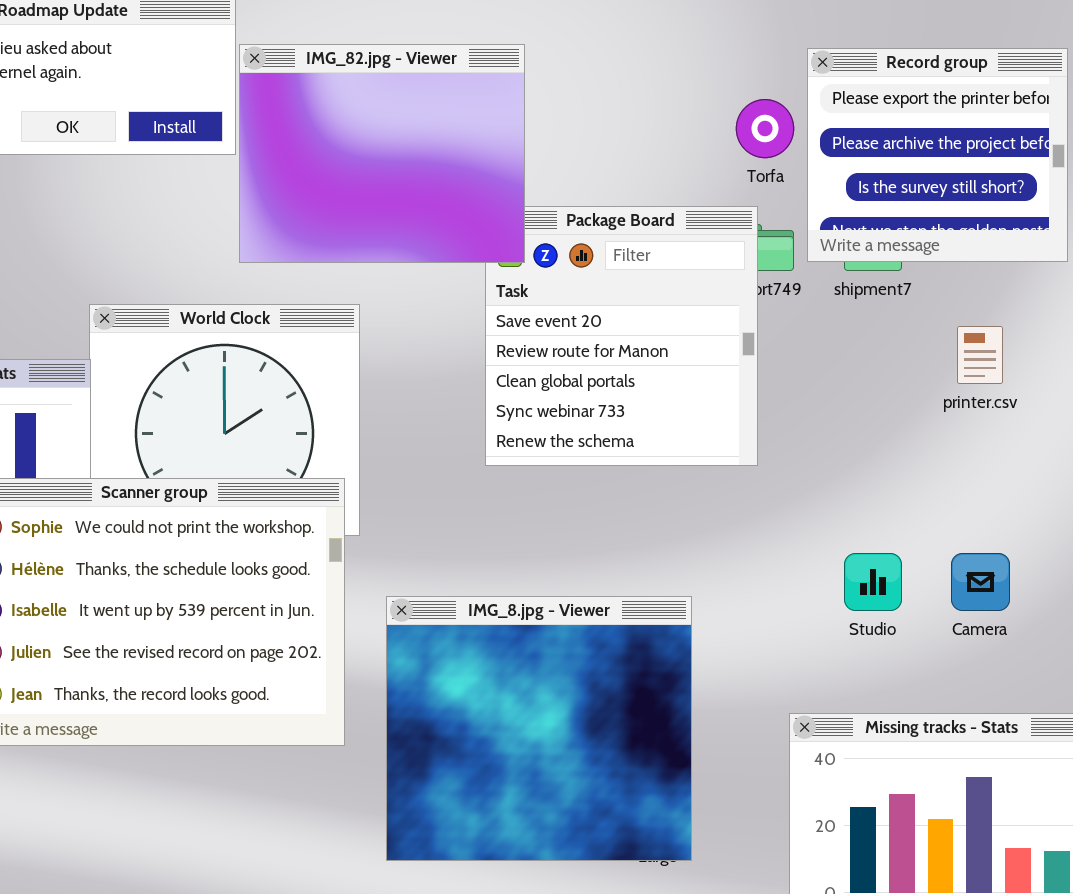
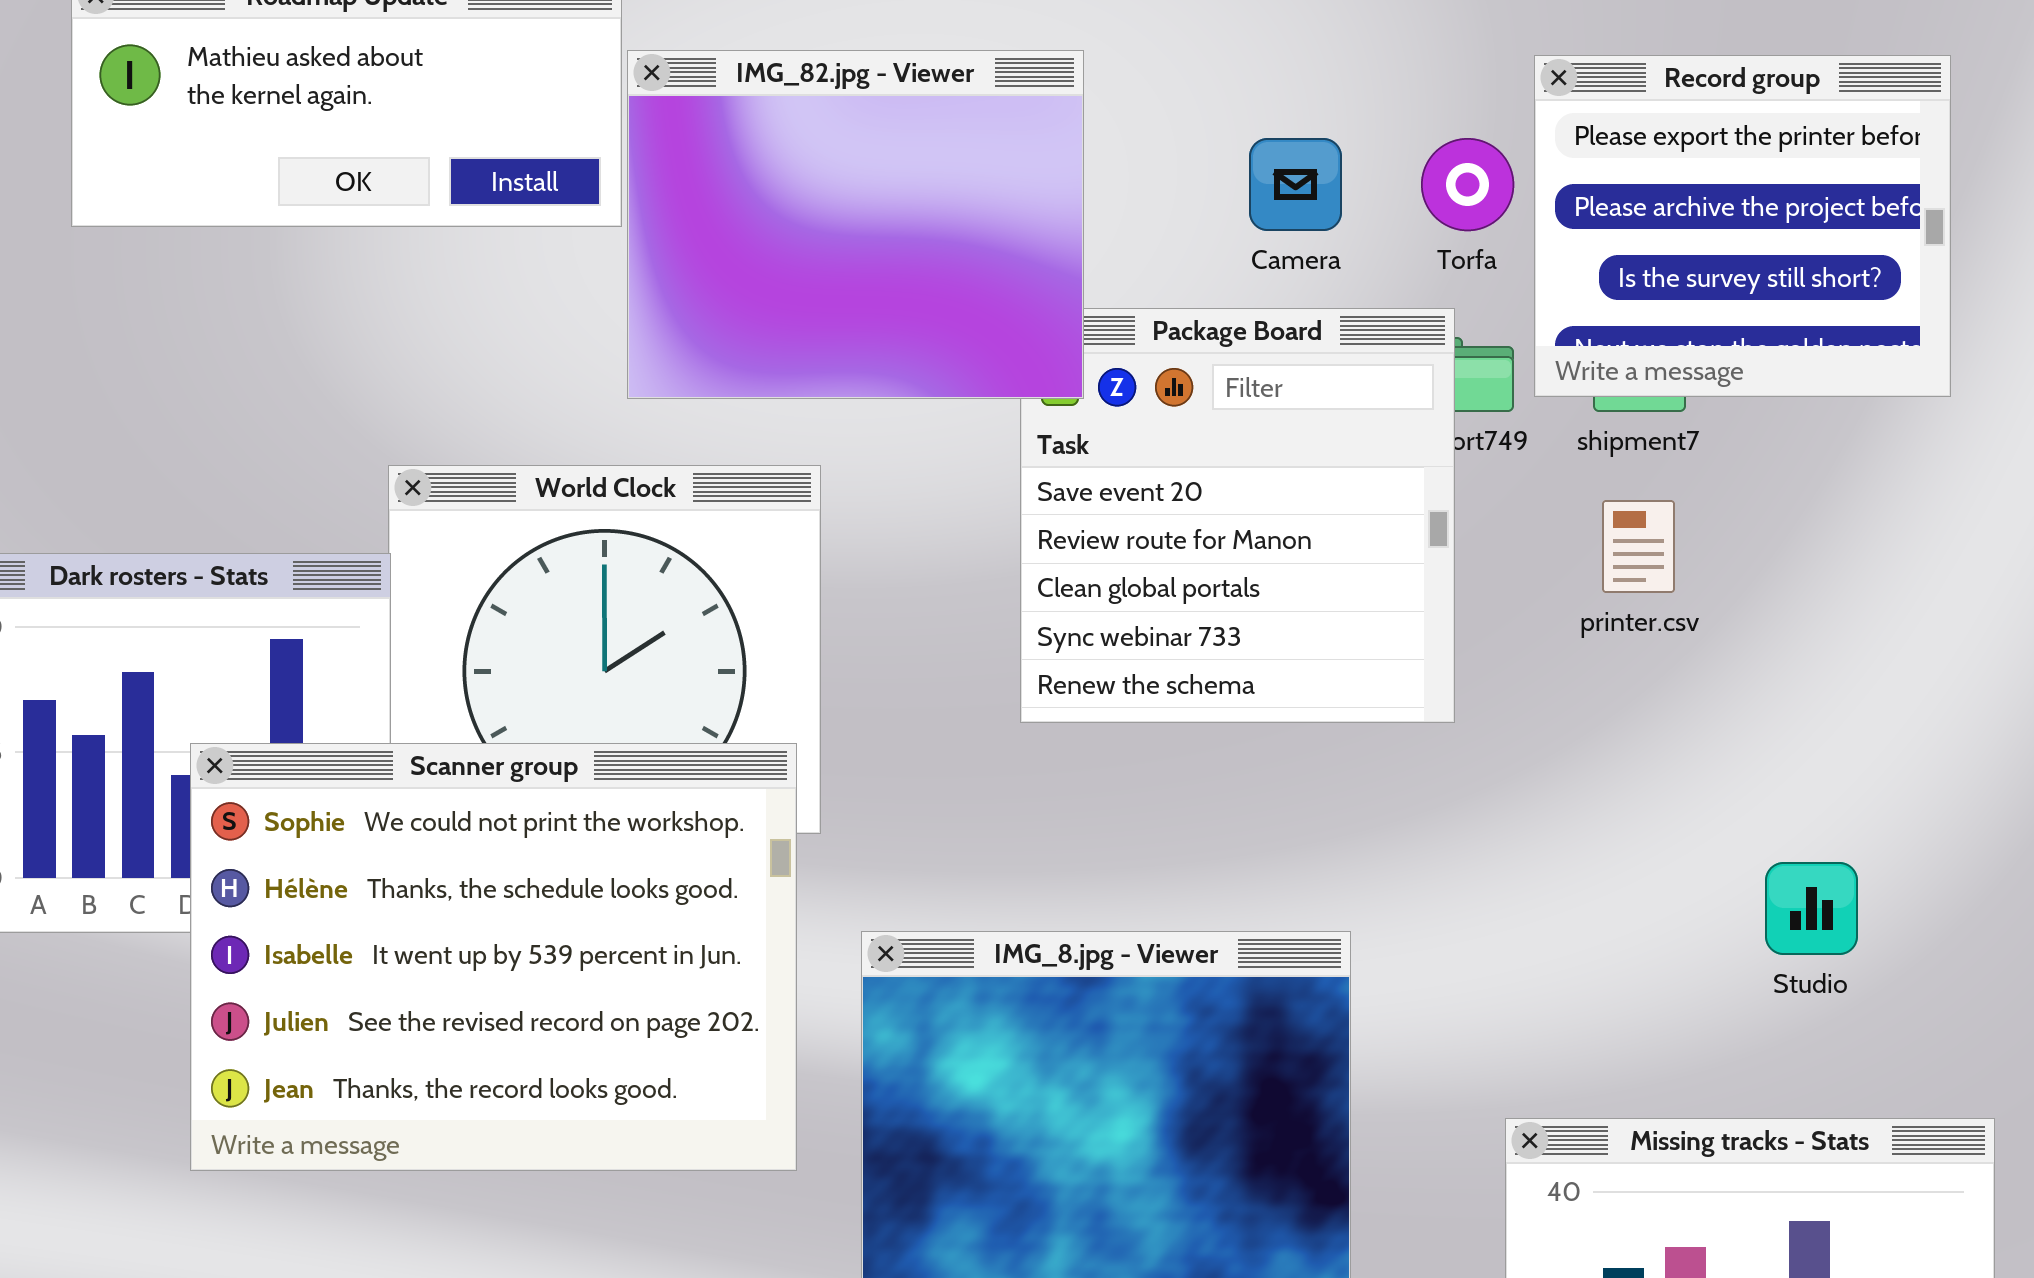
printer.csv: [957,326,1003,384] -> [1602,500,1675,593], moved
Studio: [844,553,902,611] -> [1765,862,1858,955], moved
Camera: [951,553,1010,611] -> [1249,138,1342,231], moved

